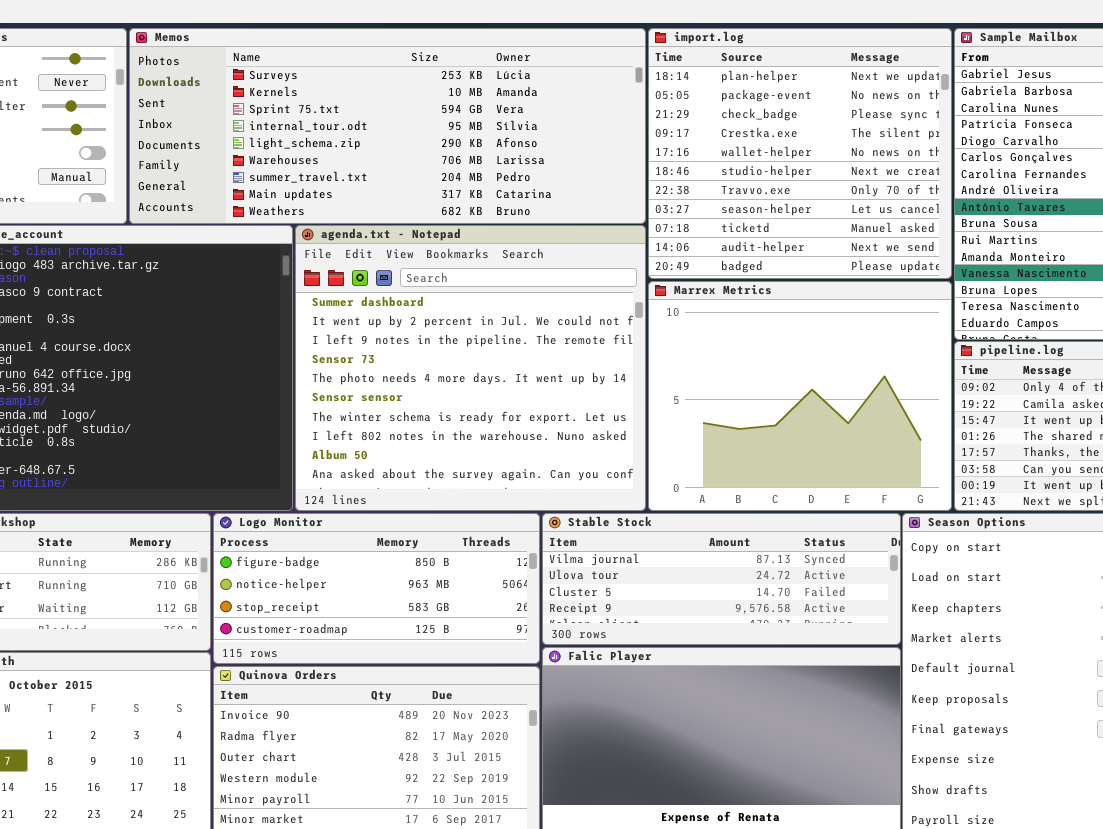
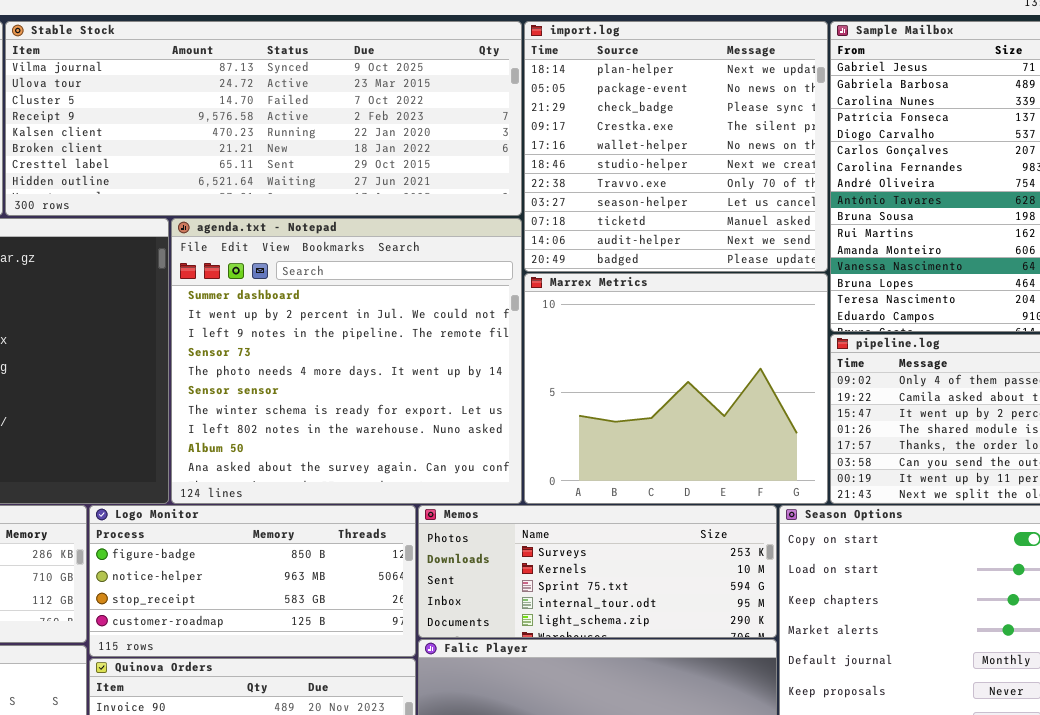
Memos: [129,28,646,224] -> [418,505,777,638], moved, resized
Stable Stock: [542,513,901,645] -> [5,21,522,216], moved, resized

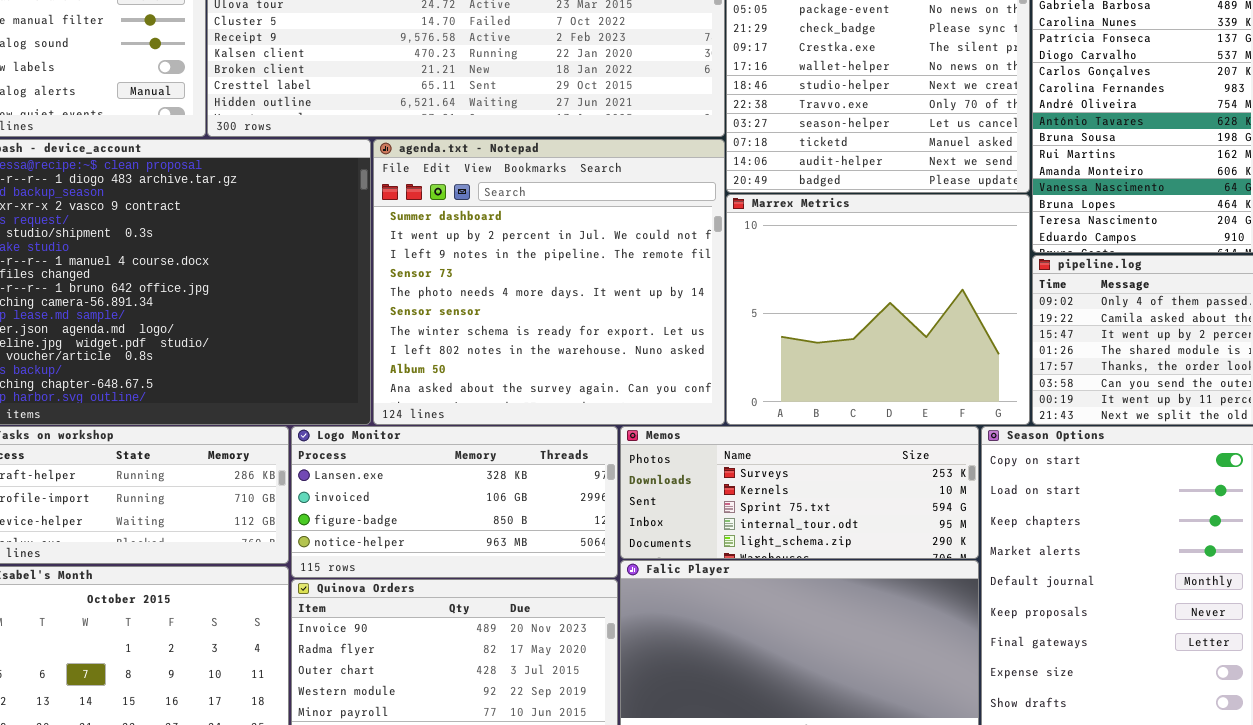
Logo Monitor: [89,505,416,657] -> [291,426,618,578], scrolled up 2 rows

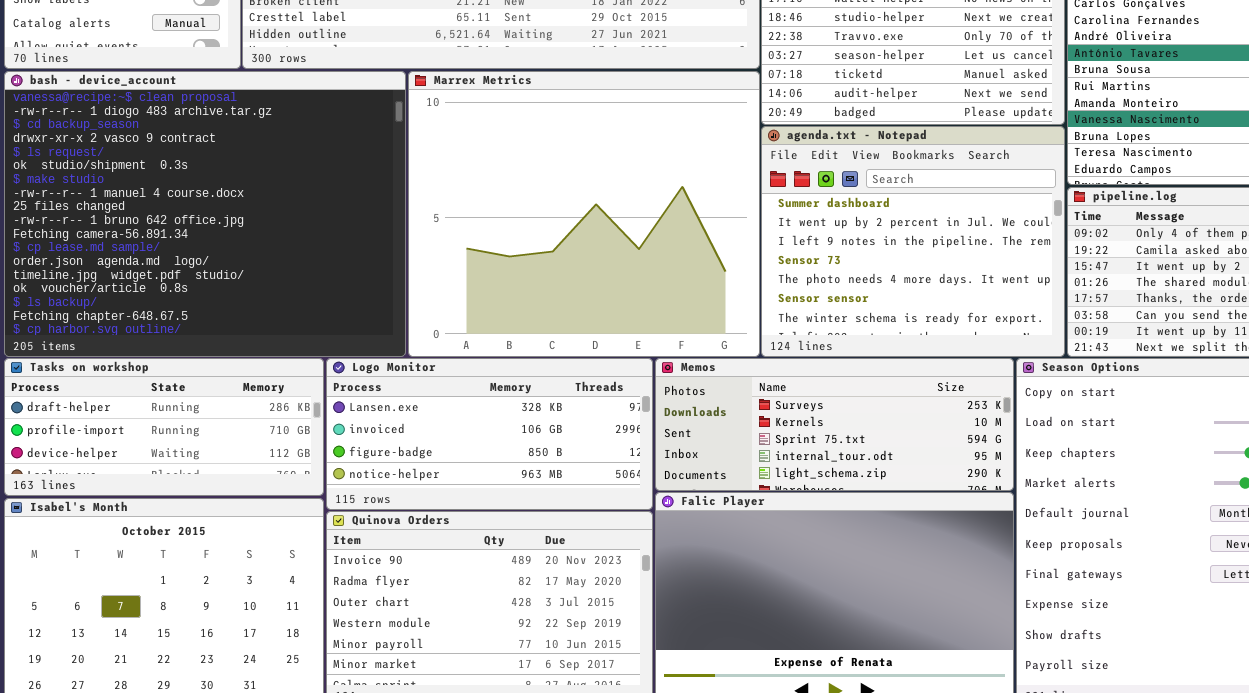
agenda.txt - Notepad: [373,139,725,425] -> [761,126,1065,357], moved, resized
Marrex Metrics: [726,194,1030,425] -> [408,71,760,357], moved, resized

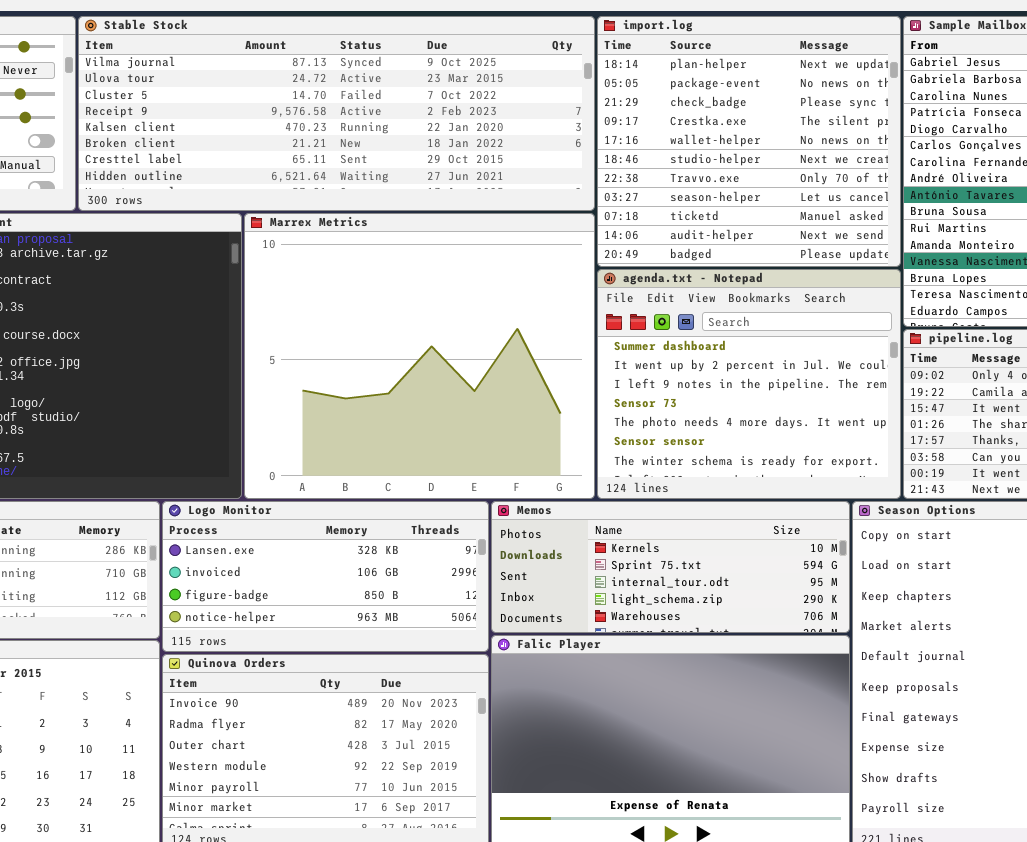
Memos: [655,358,1014,491] -> [491,501,850,633], scrolled down 1 row

